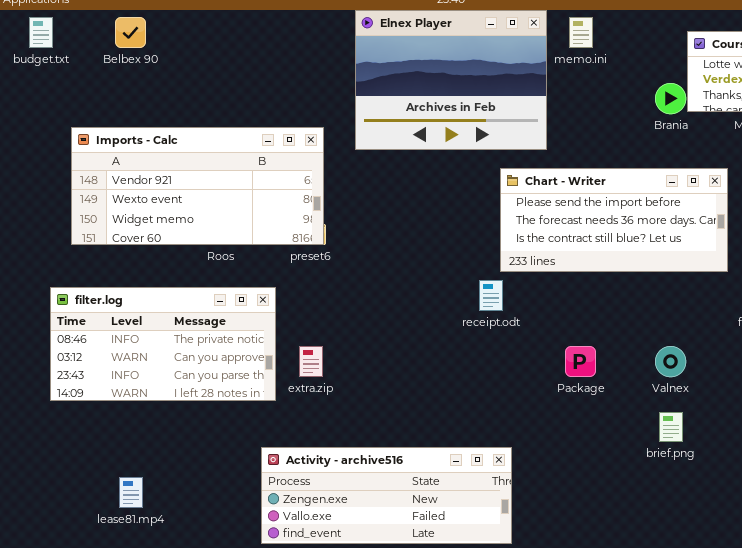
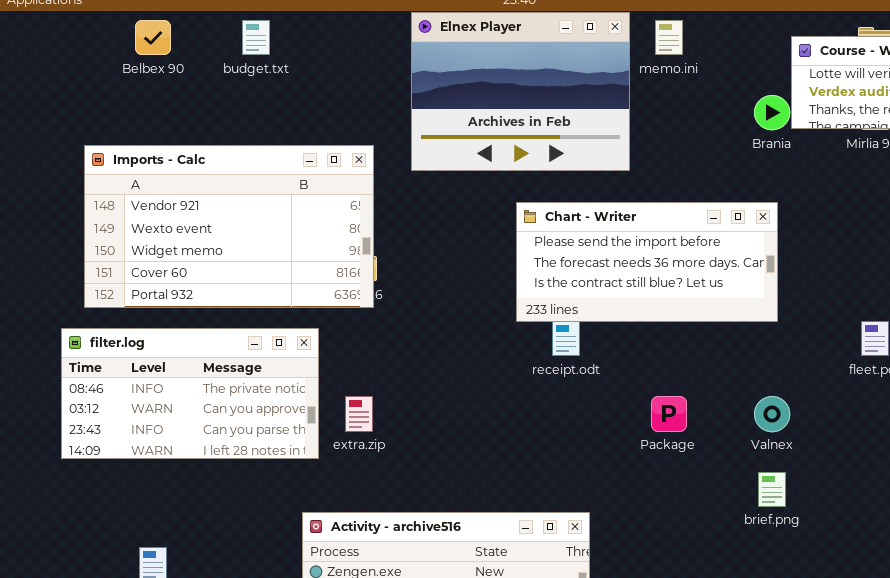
budget.txt: [29,17,53,48] -> [242,20,270,55], moved
Imports - Calc: [71,127,324,245] -> [84,145,374,308], resized
Chart - Writer: [500,168,728,272] -> [516,202,778,322], moved

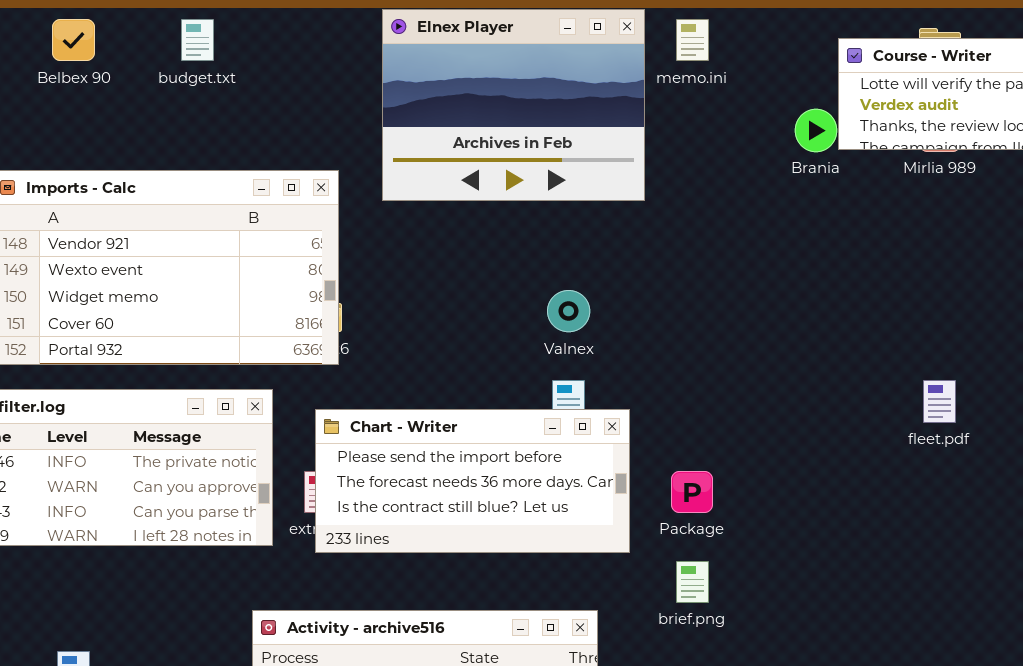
Chart - Writer: [516,202,778,322] -> [315,409,630,553], moved
Valnex: [754,396,790,432] -> [547,290,590,332], moved
brief.png: [758,472,786,507] -> [676,561,709,603], moved

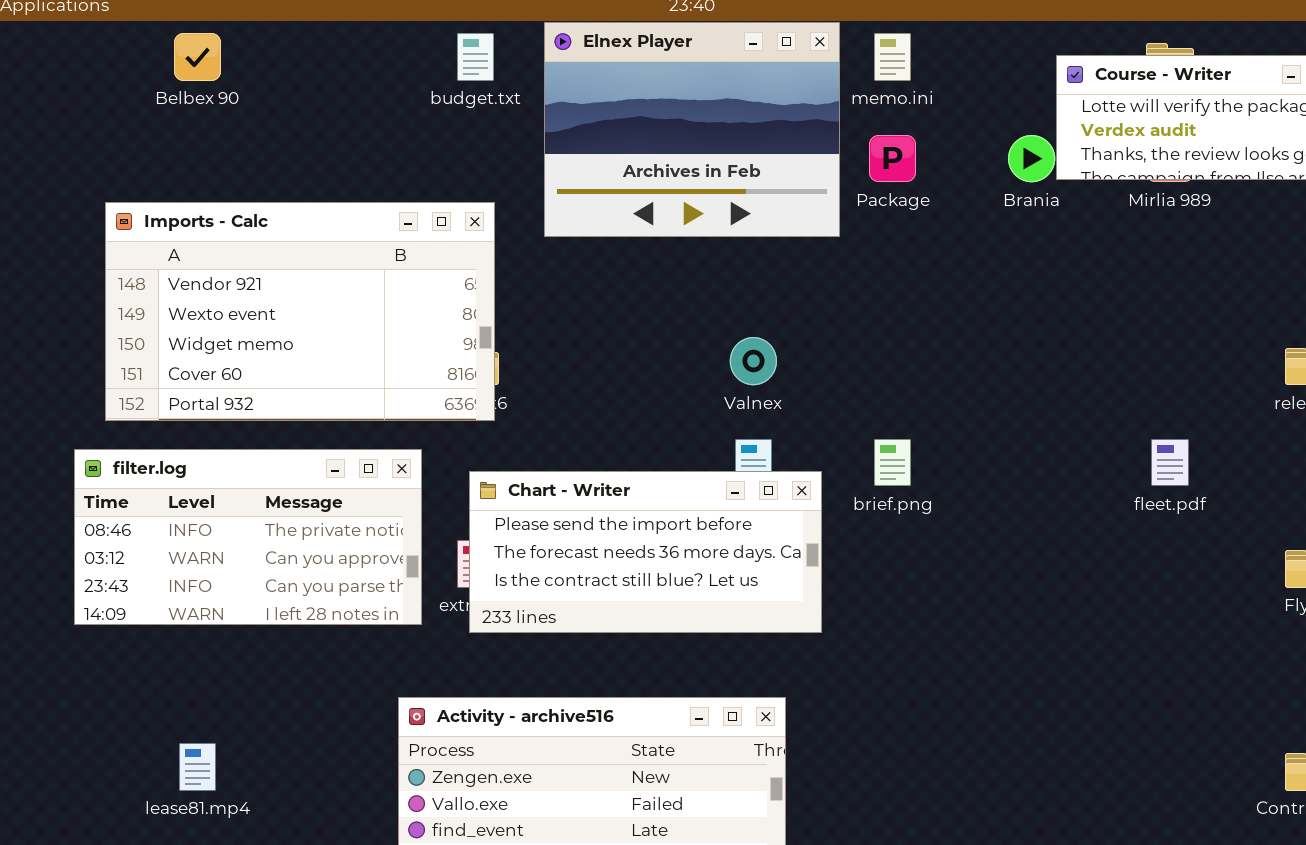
budget.txt: [181,19,214,61] -> [457,33,494,81], moved
Package: [671,471,713,513] -> [869,135,916,182], moved
brief.png: [676,561,709,603] -> [874,439,911,486], moved

